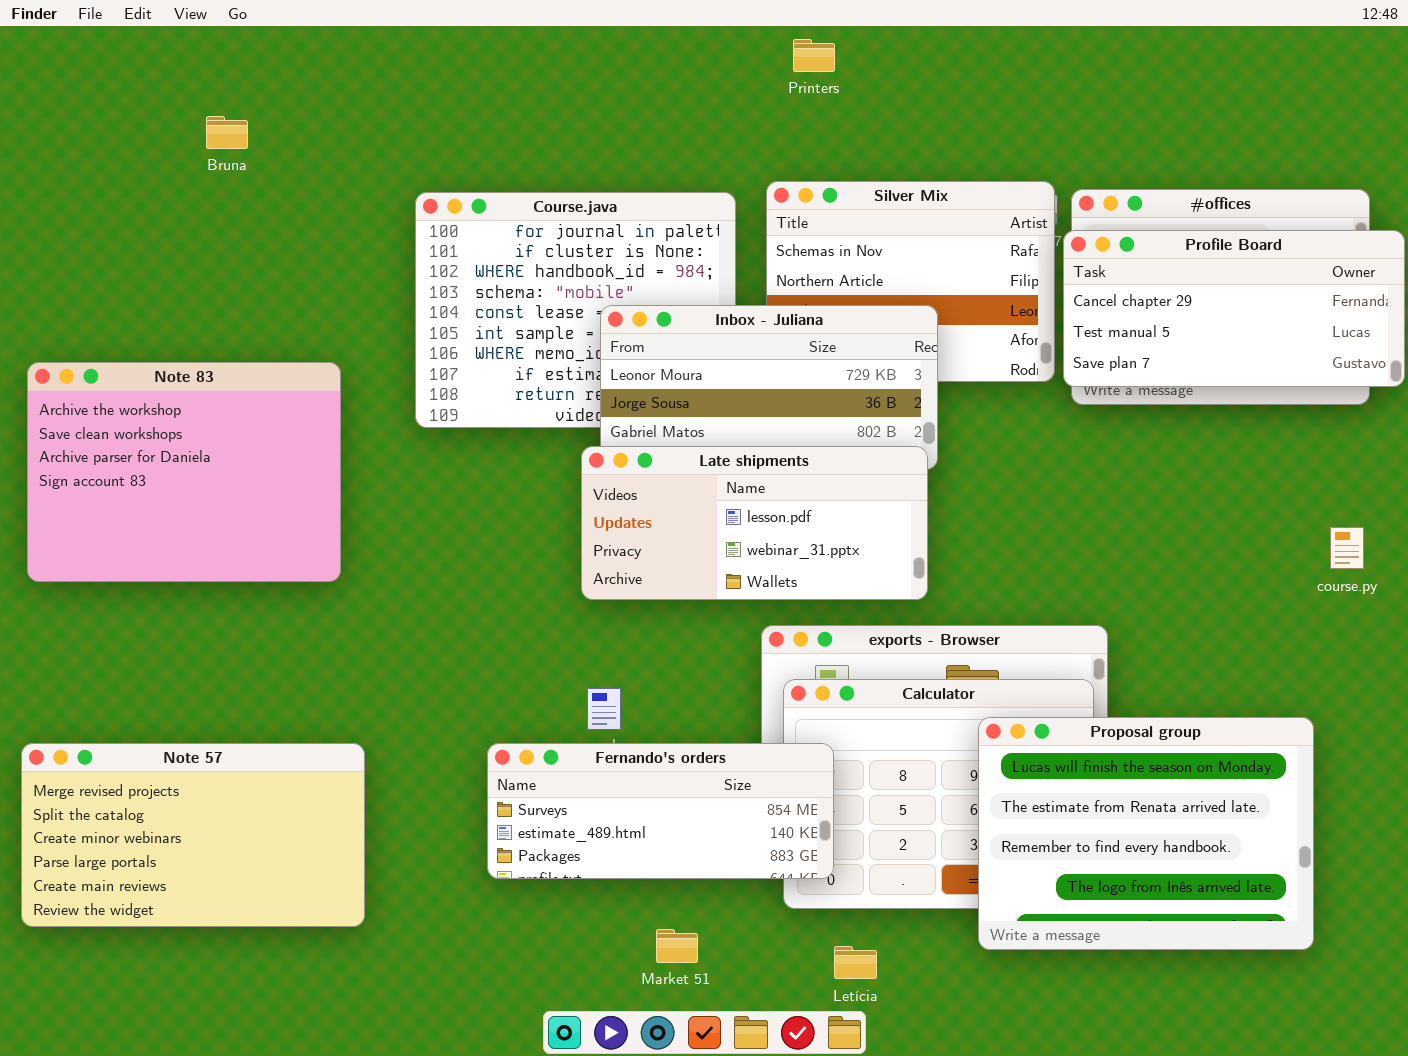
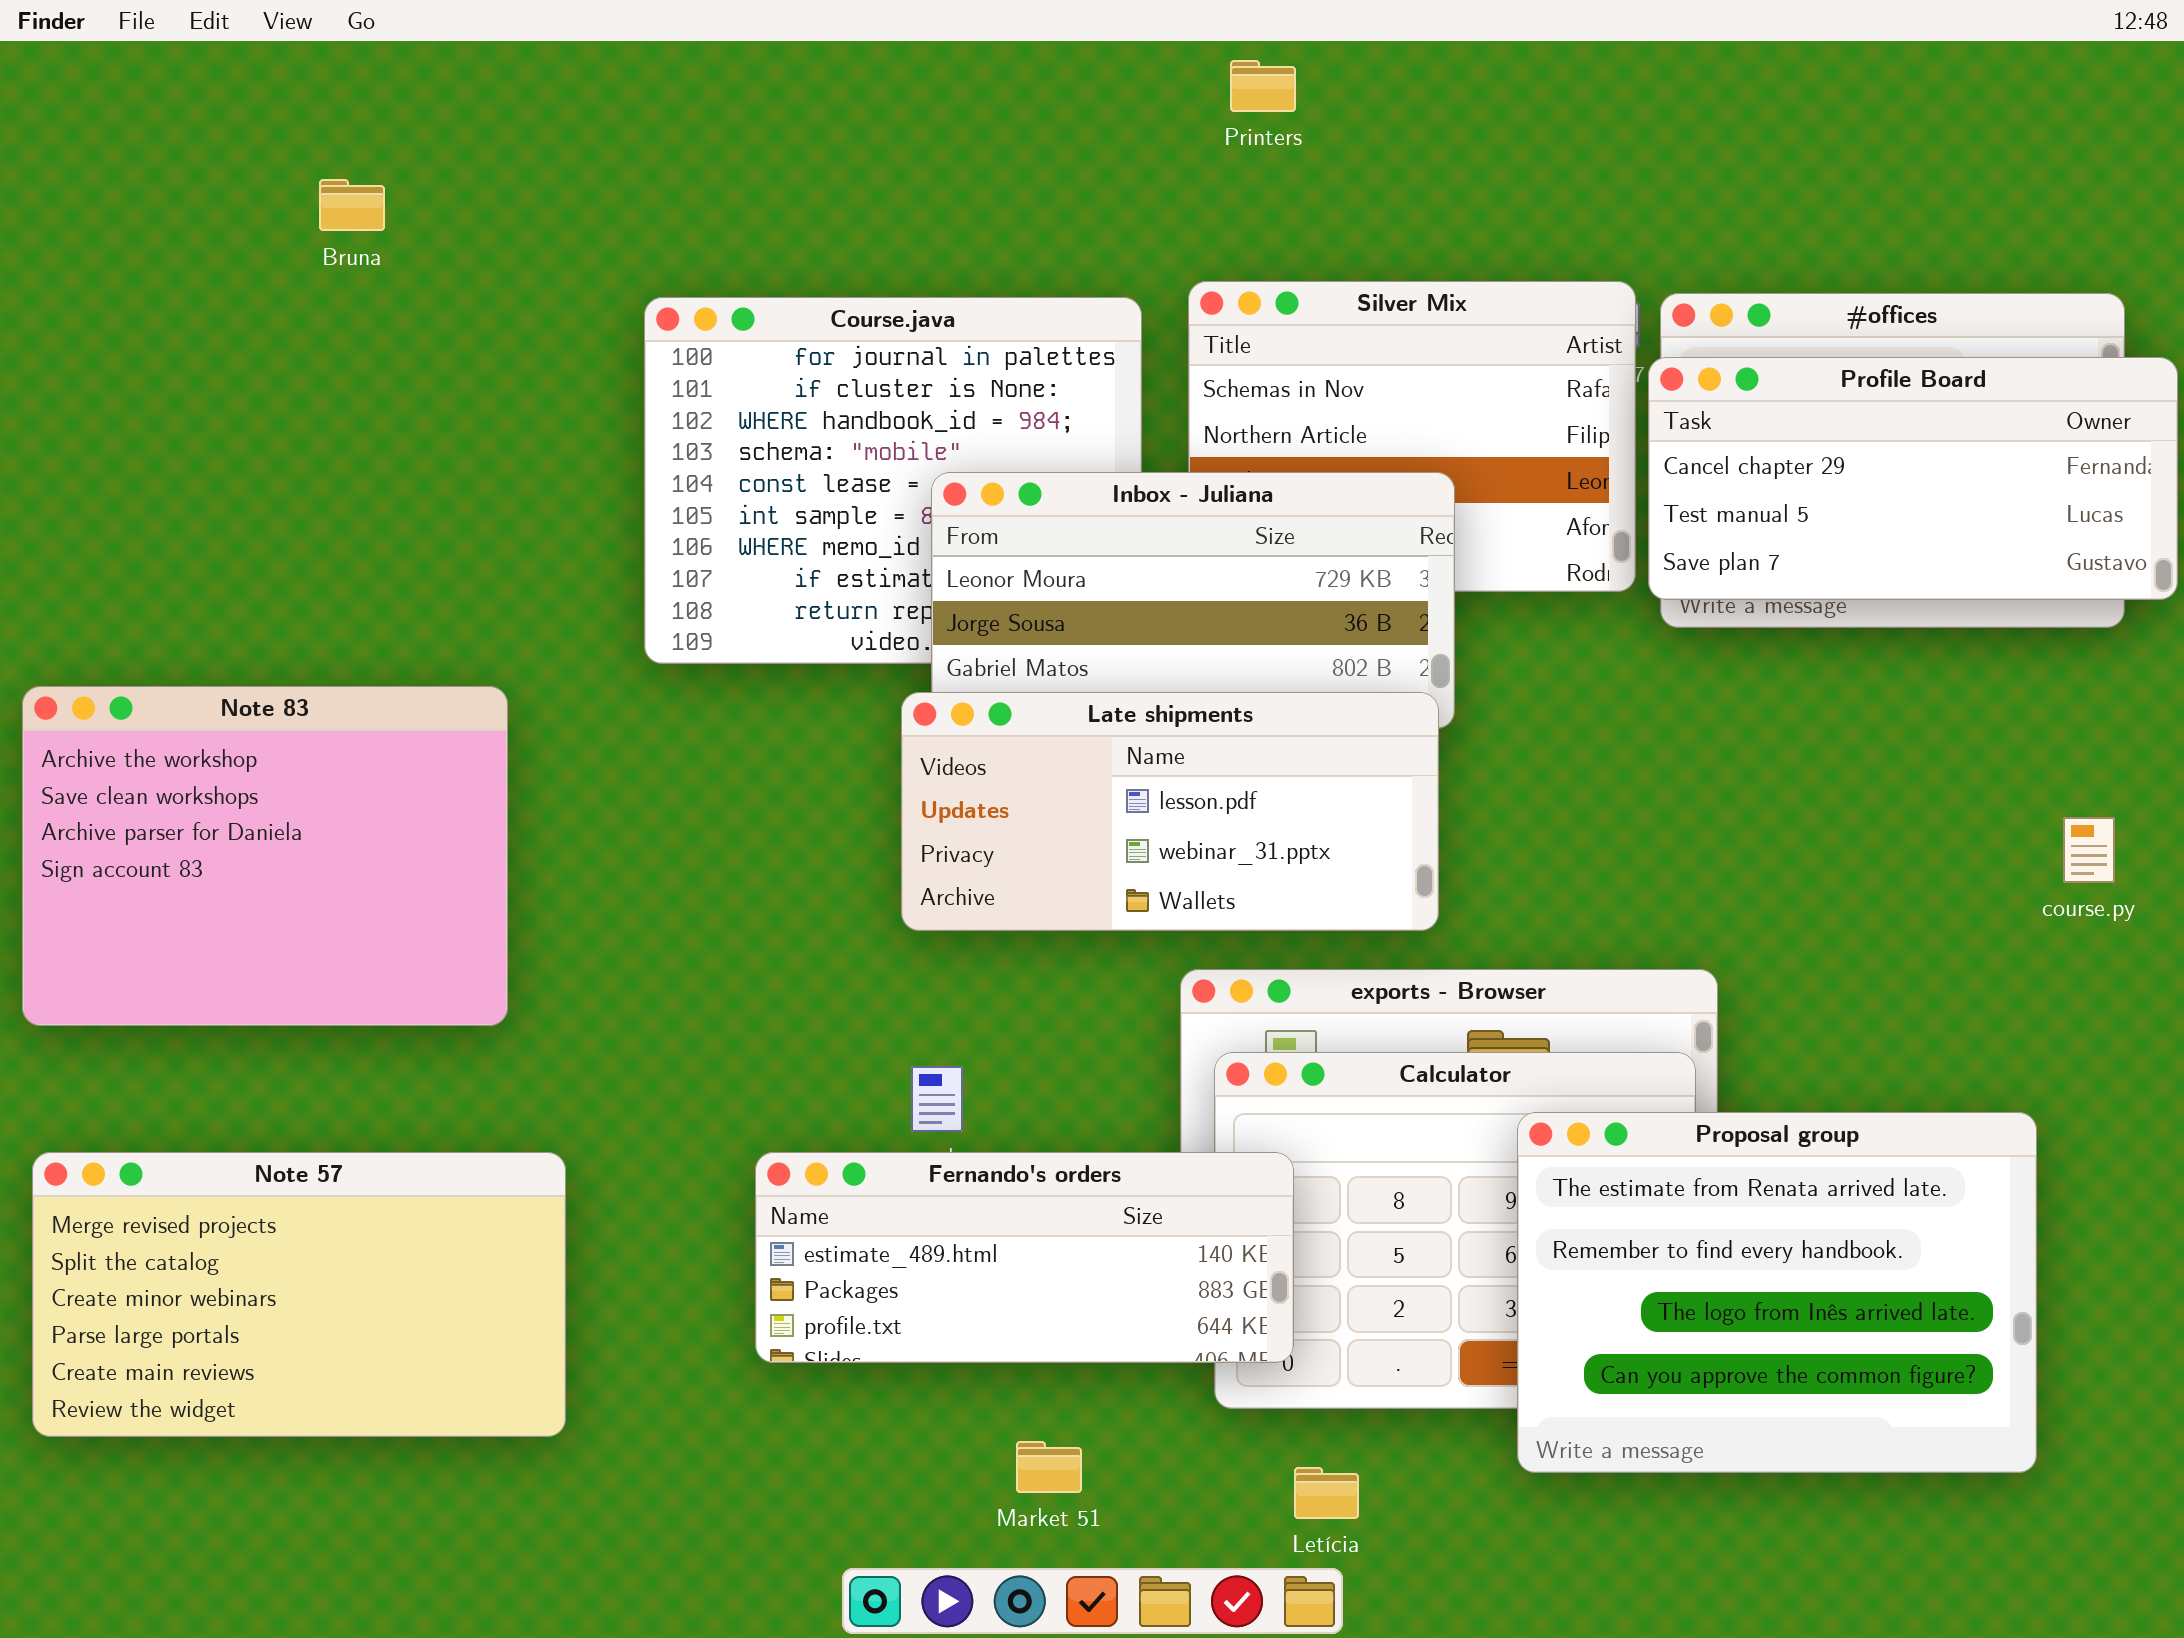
Note 83: [27,362,341,582] -> [22,686,508,1026], moved
Proposal group: [978,717,1314,950] -> [1517,1112,2037,1473], scrolled down 1 row
Fernando's orders: [487,743,834,879] -> [755,1152,1294,1363], scrolled down 1 row

